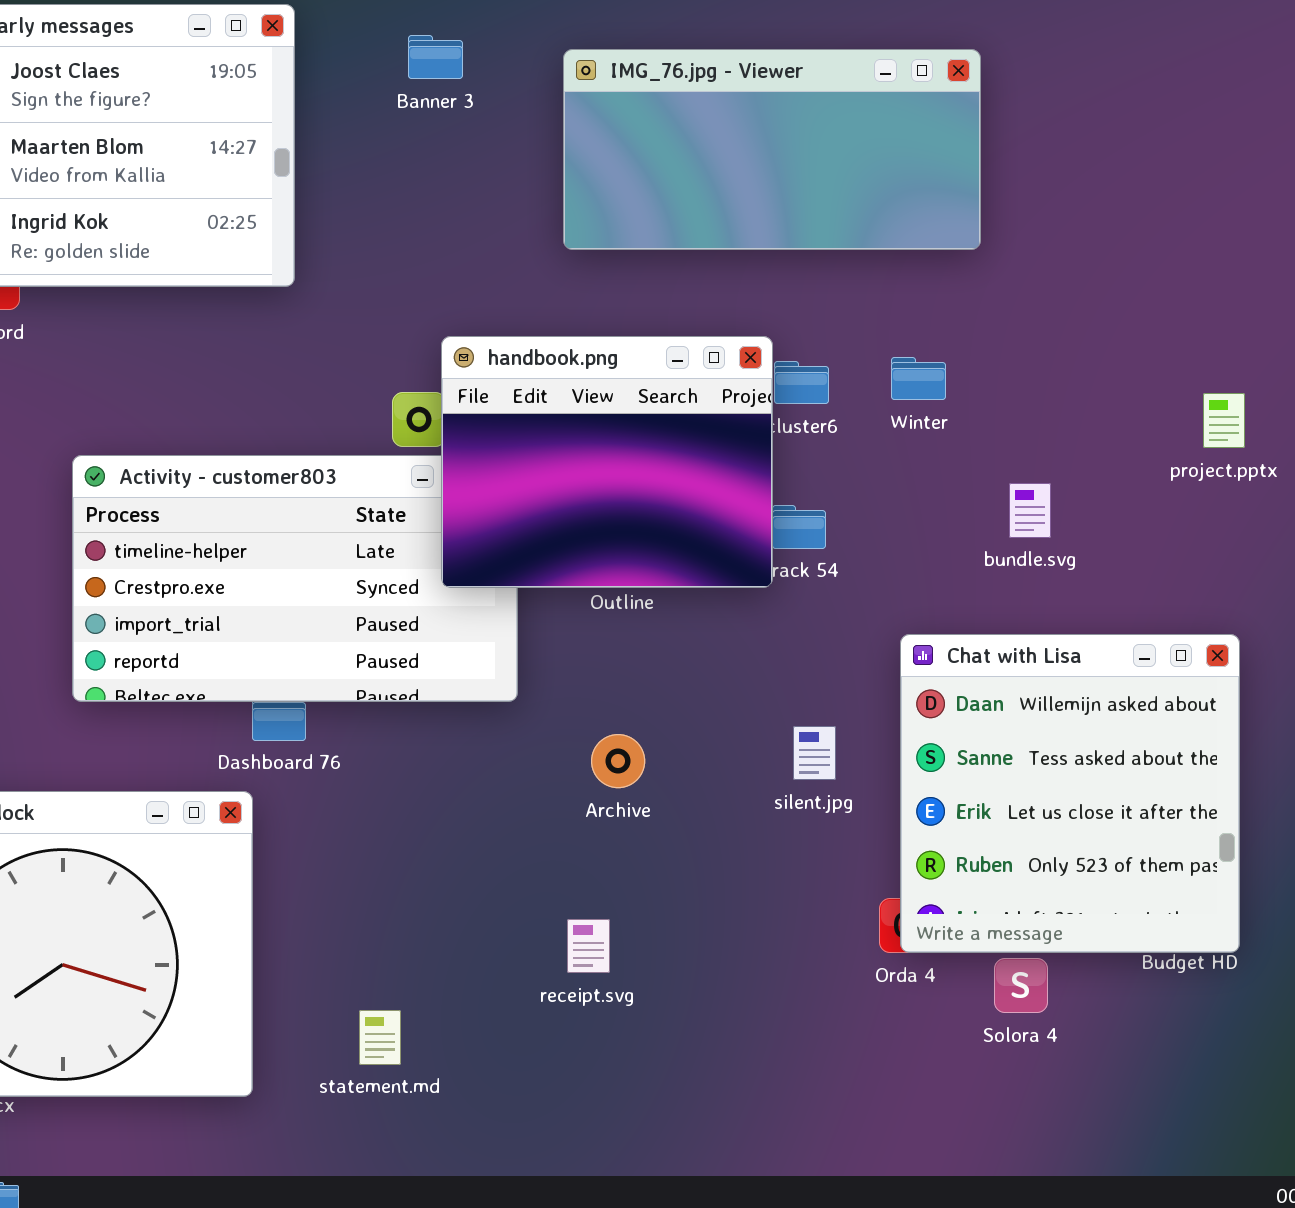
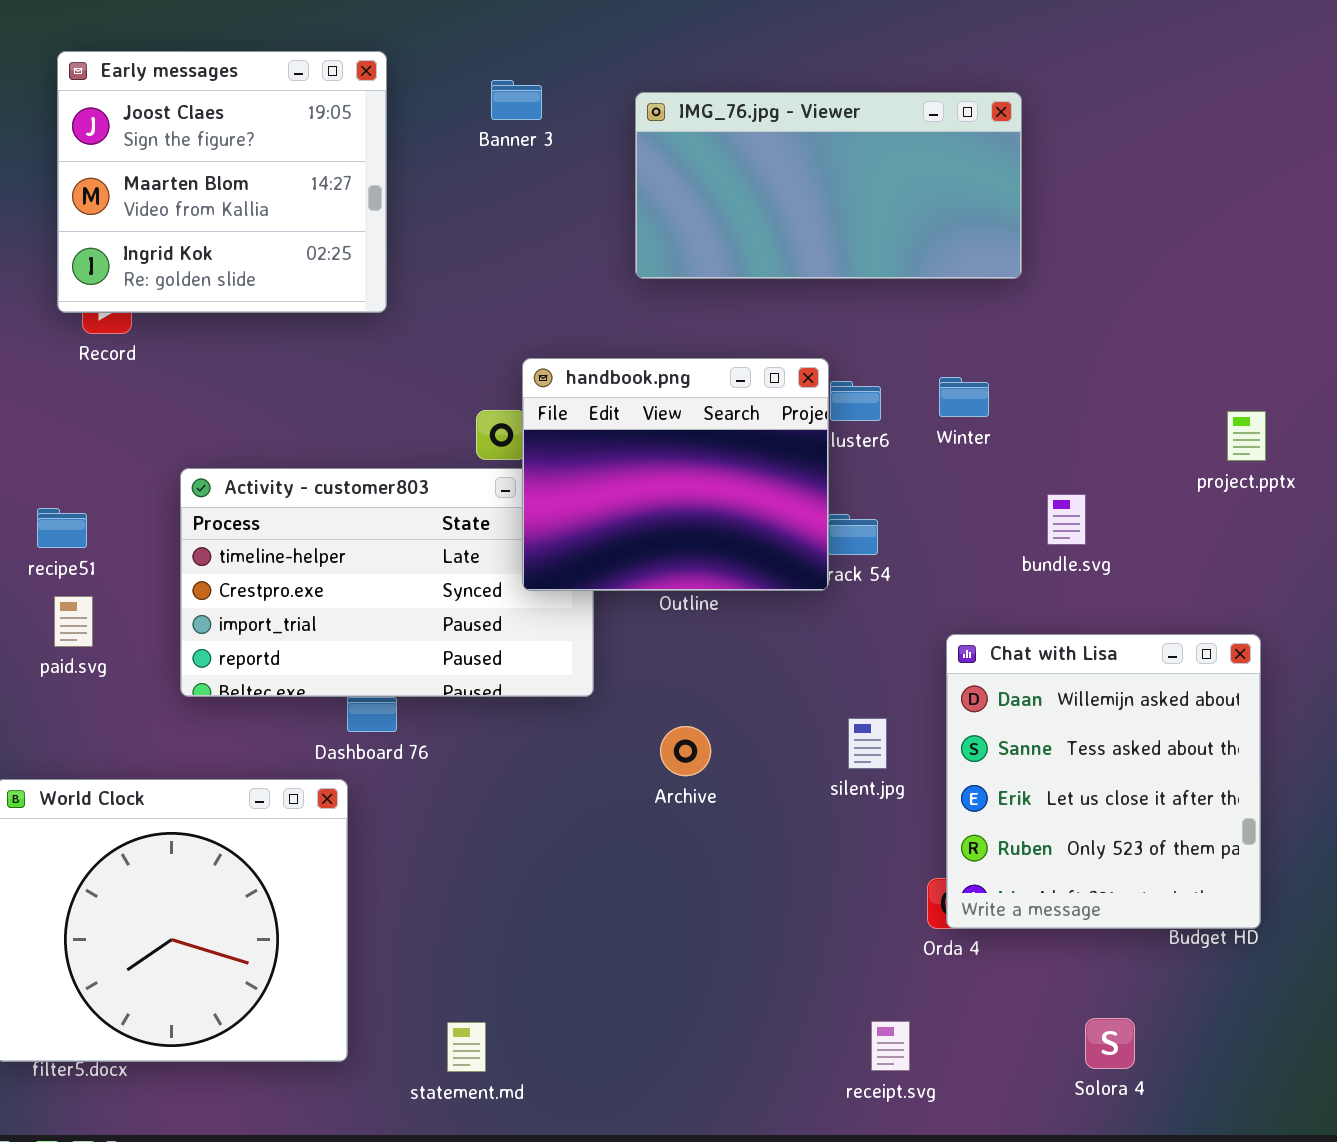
receipt.svg: [567,919,610,973] -> [871,1021,910,1071], moved
Solora 4: [994,958,1048,1013] -> [1085,1018,1135,1069], moved
statement.md: [359,1010,401,1065] -> [447,1022,486,1072], moved

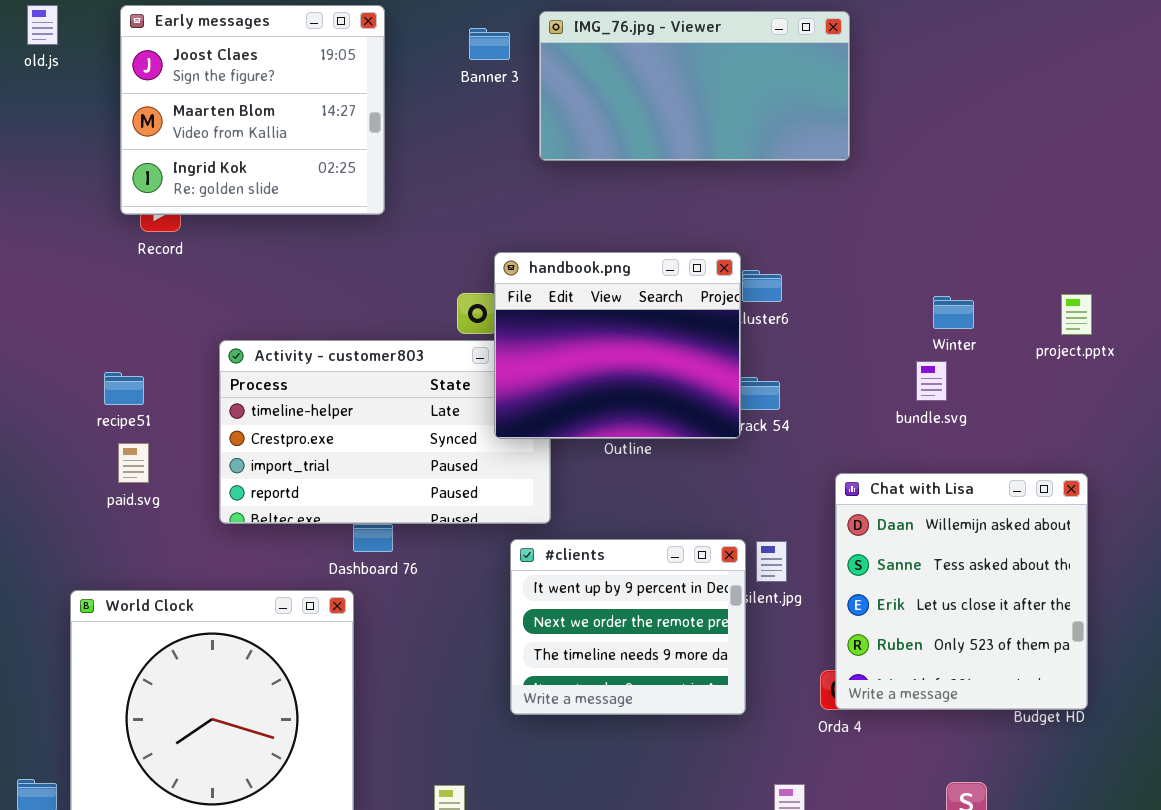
IMG_76.jpg - Viewer: [635,92,1022,279] -> [539,11,850,161], moved
Winter: [939,377,989,417] -> [933,296,974,329], moved
#clients: none -> [510,539,746,715], opened

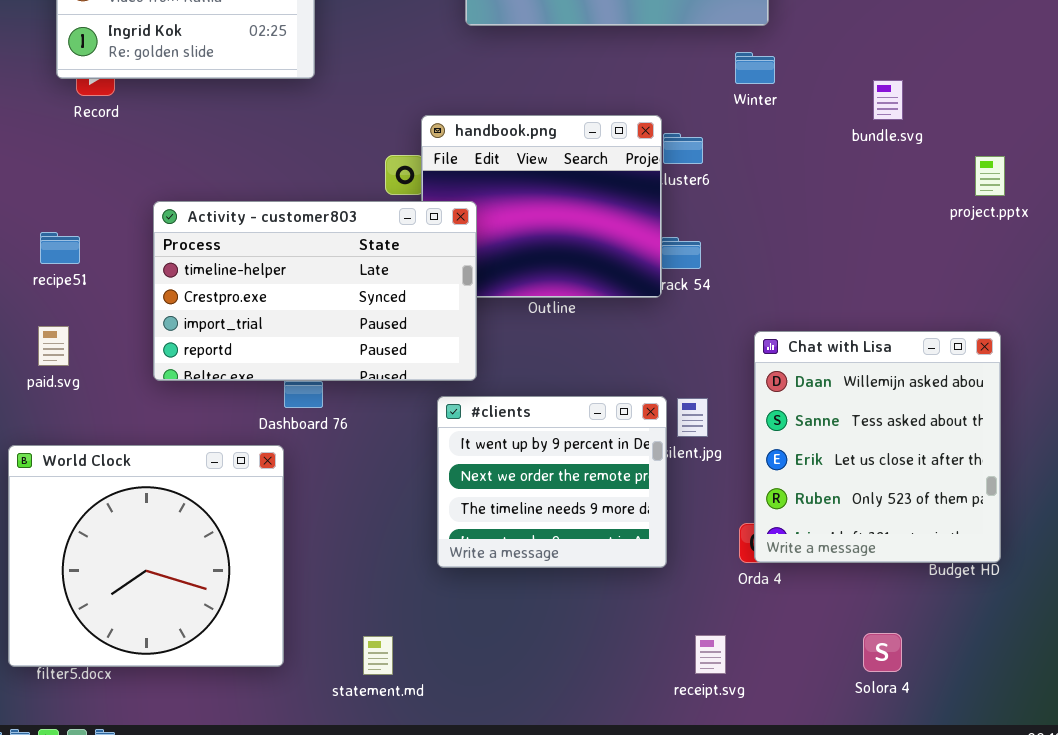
Winter: [933,296,974,329] -> [735,52,775,84], moved
Activity - customer803: [219,340,551,524] -> [153,201,477,381], raised
bundle.svg: [916,361,947,401] -> [873,80,903,120], moved
paid.svg: [118,443,149,483] -> [38,326,69,366], moved

